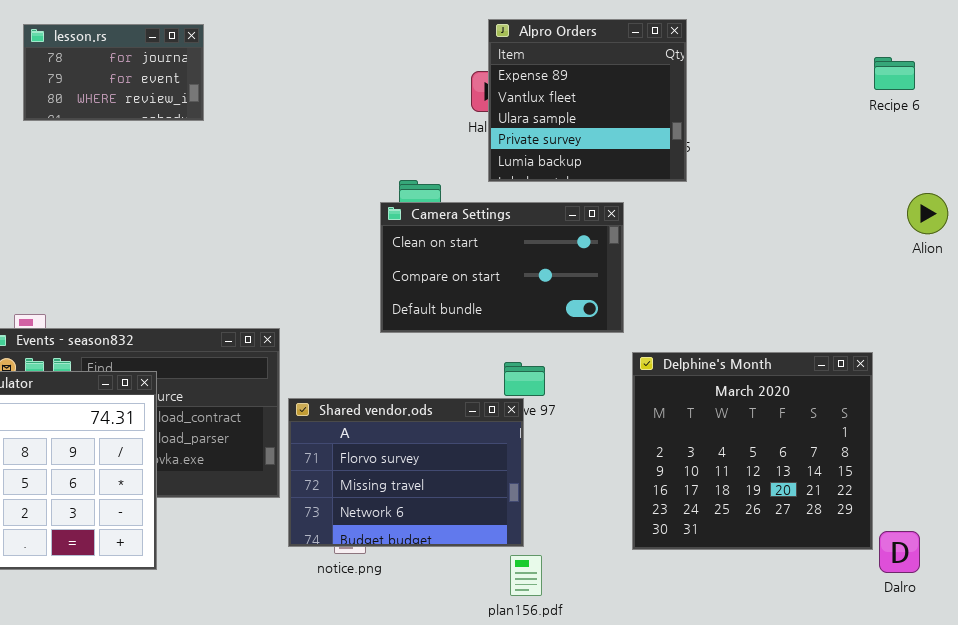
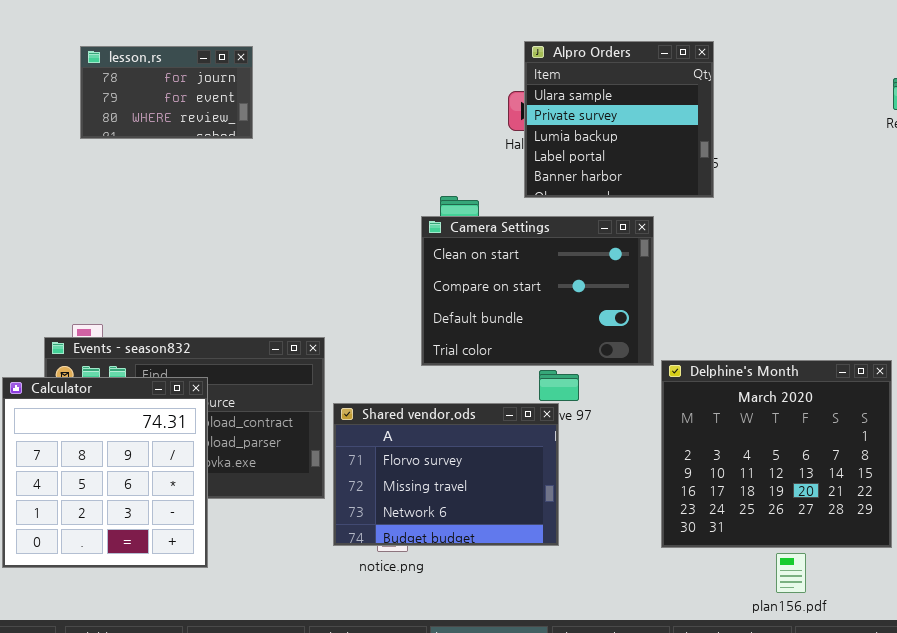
Alpro Orders: [488,19,687,182] -> [524,41,714,198], scrolled down 2 rows
Camera Settings: [380,202,624,333] -> [421,216,654,366], resized
plan156.pdf: [510,555,542,596] -> [776,553,806,593], moved

